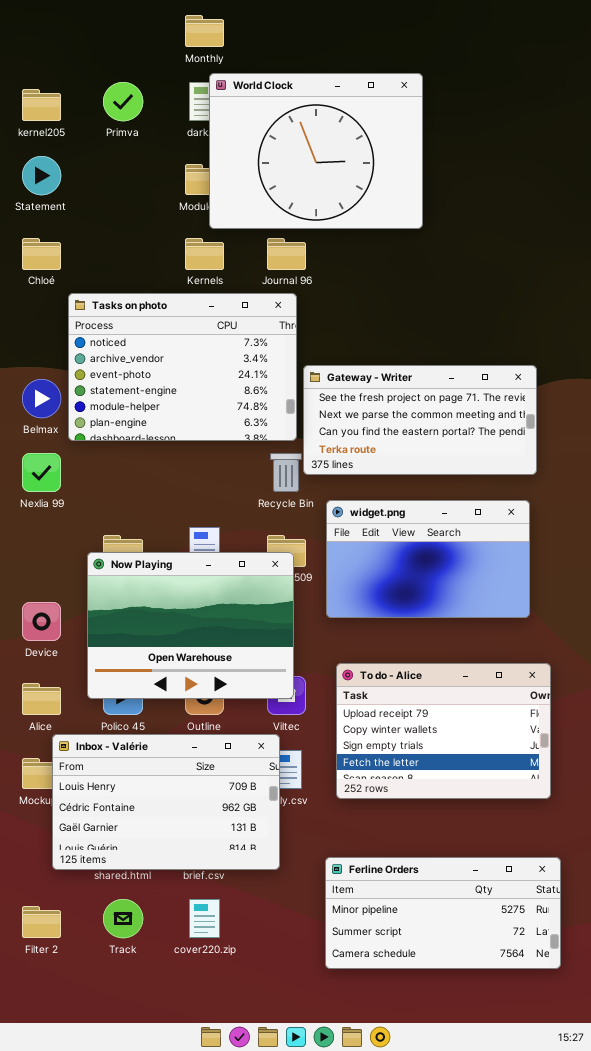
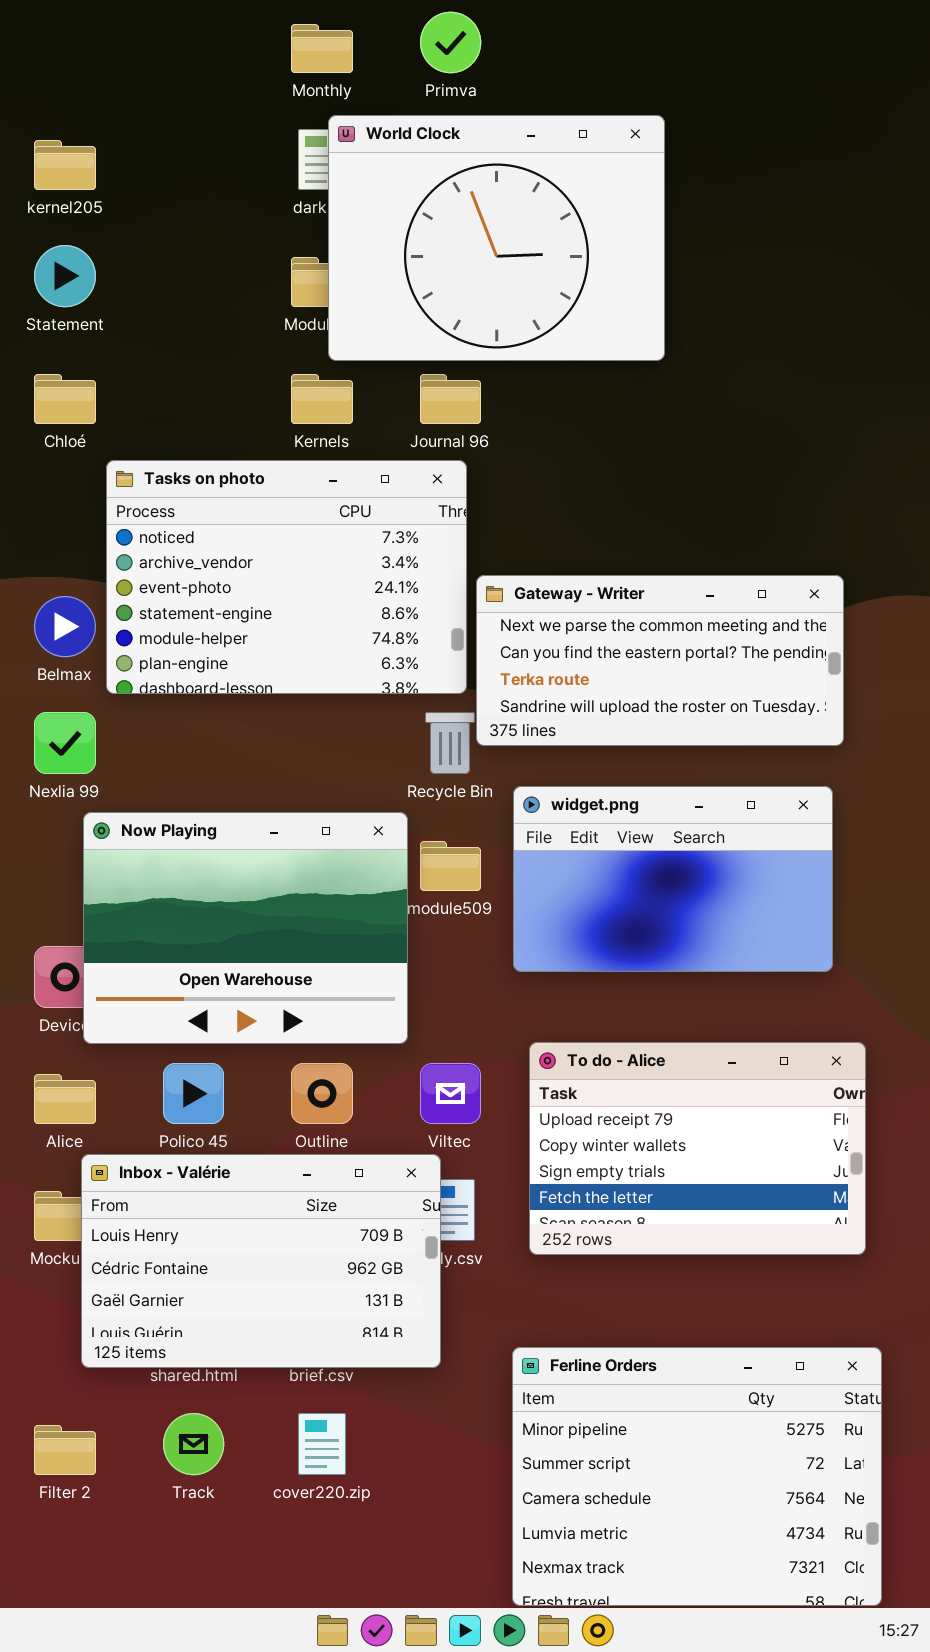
Primva: [103,82,143,121] -> [420,12,481,73], moved
Gateway - Writer: [303,365,537,475] -> [476,575,844,746], scrolled down 1 row
Now Playing: [87,552,294,699] -> [83,812,408,1044], moved
Ferline Orders: [325,857,561,969] -> [512,1347,882,1606], resized

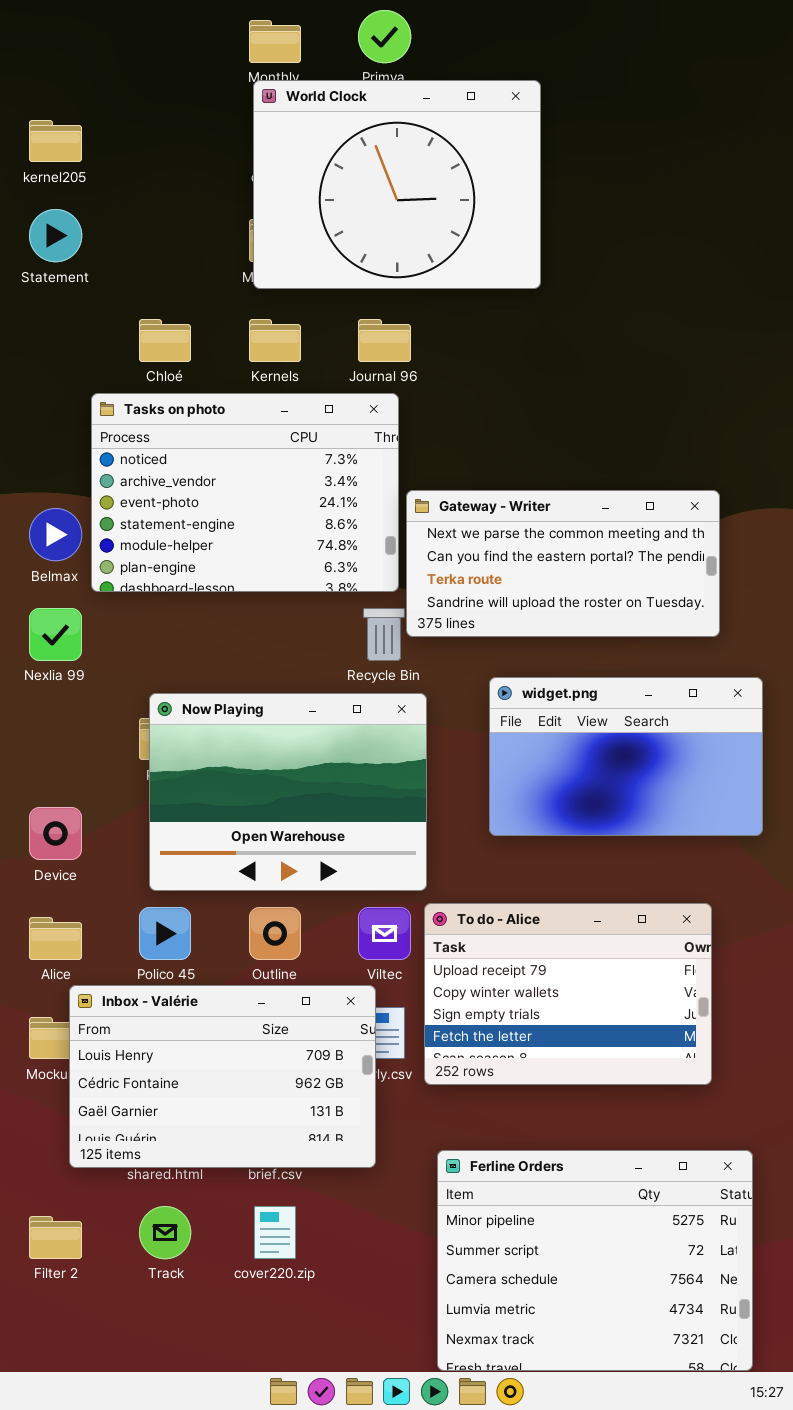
World Clock: [328,115,665,361] -> [253,80,541,289], moved
Chloé: [34,374,96,424] -> [139,319,191,362], moved
widget.png: [513,786,833,972] -> [489,677,763,836], moved
Now Playing: [83,812,408,1044] -> [149,693,427,891], moved
To do - Alice: [529,1042,866,1255] -> [424,903,712,1085], moved

